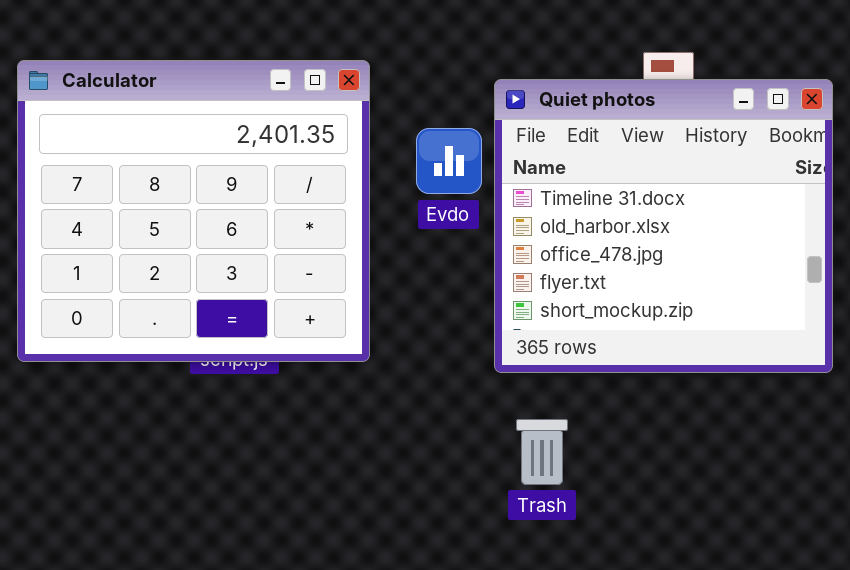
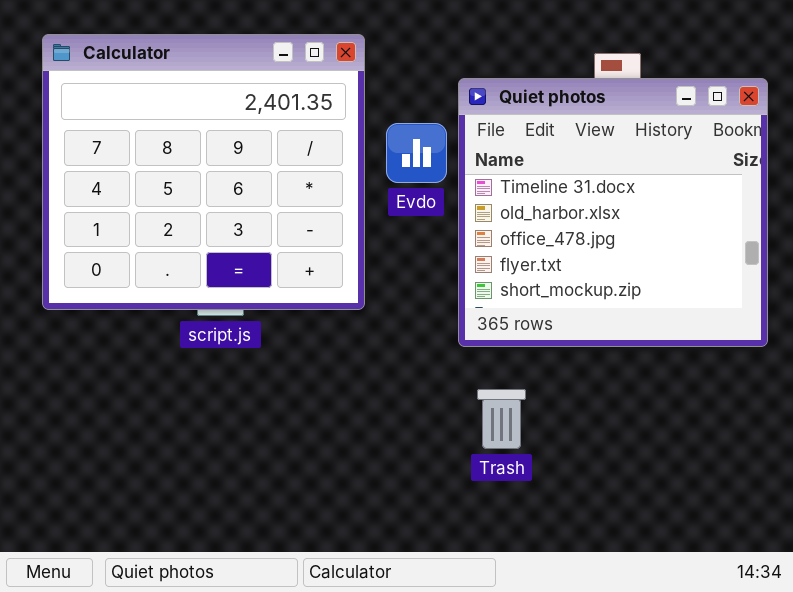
Calculator: [17,60,370,362] -> [42,34,365,310], moved

